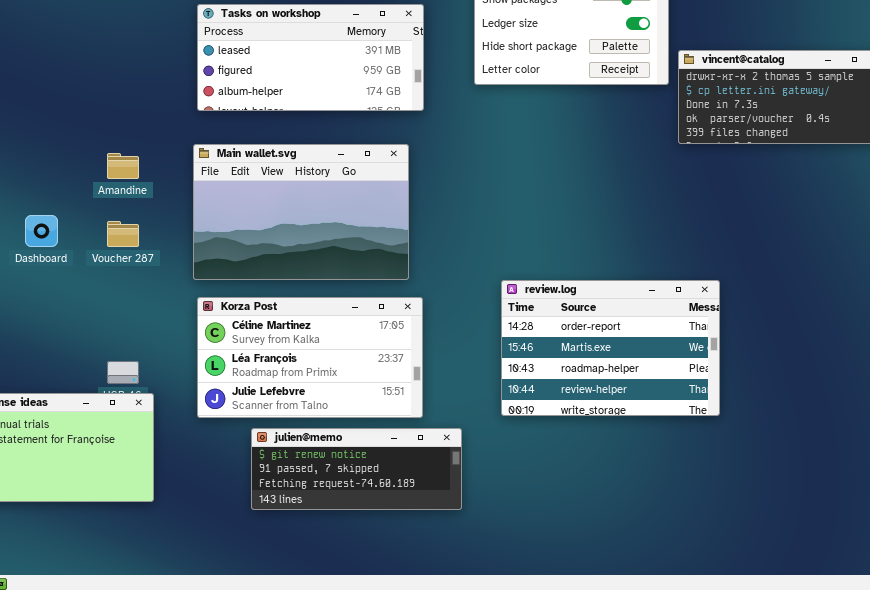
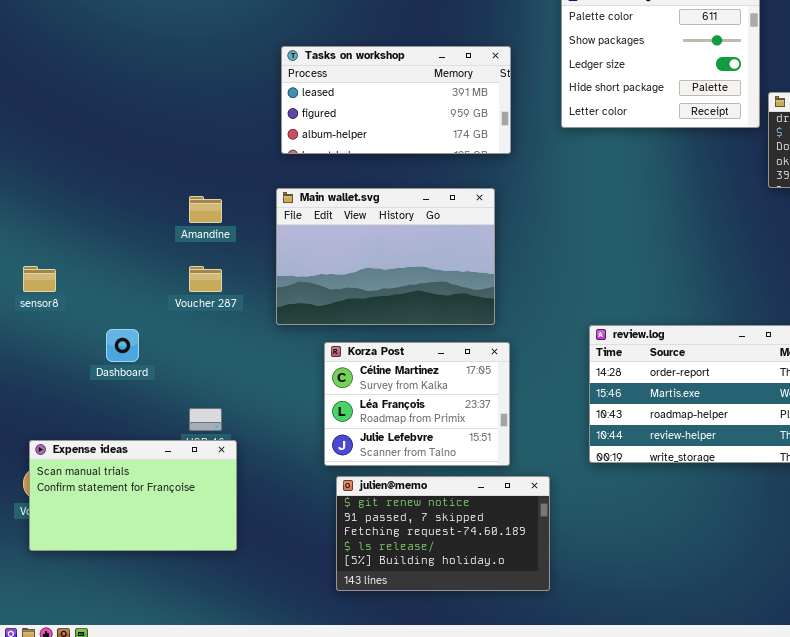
Dashboard: [25,215,58,247] -> [106,329,139,362], moved
Korza Post: [197,297,423,418] -> [324,342,510,466], resized
julien@memo: [251,428,462,510] -> [336,476,550,591], resized

